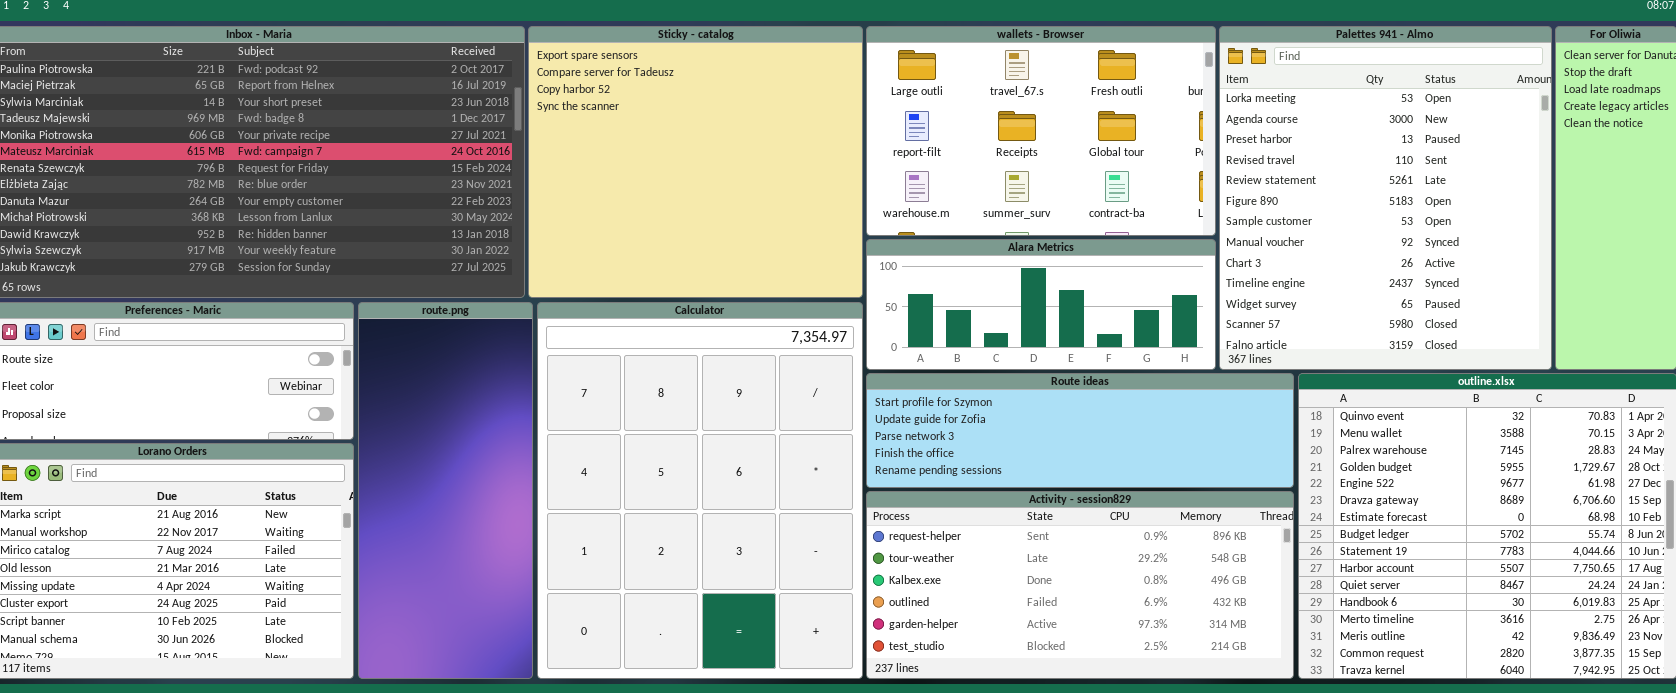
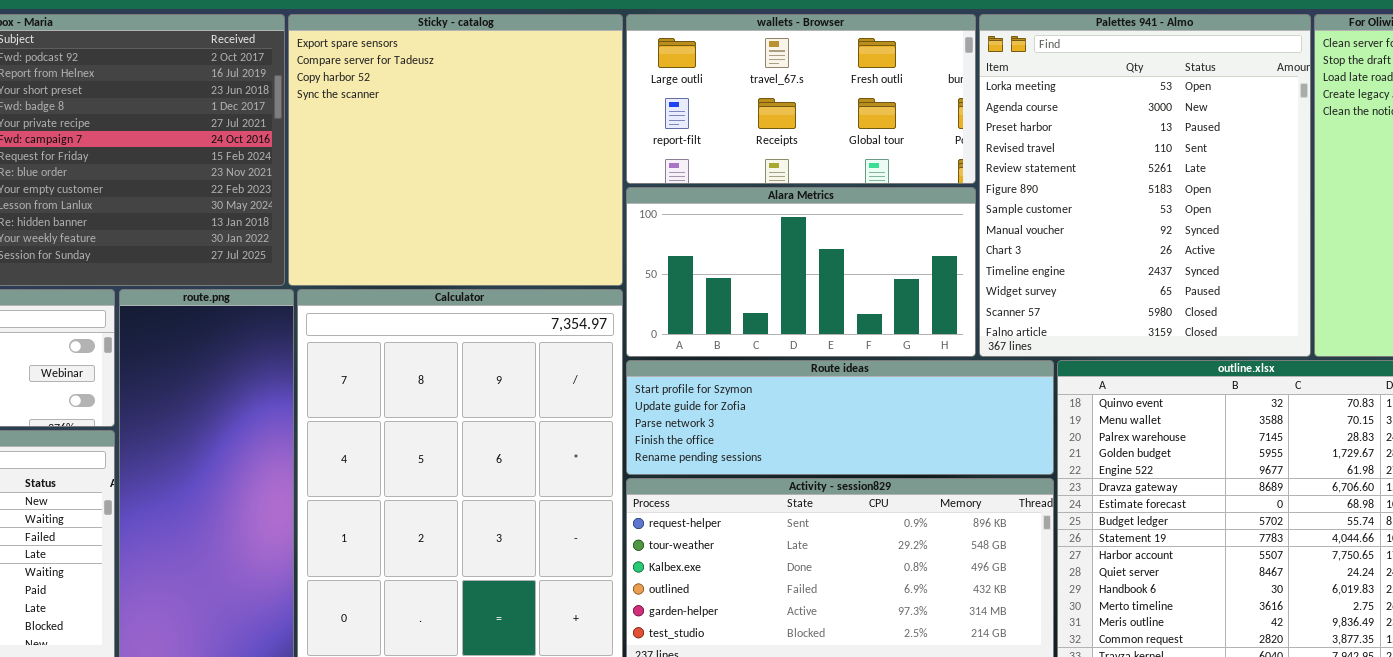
wallets - Browser: [866,26,1216,236] -> [626,14,976,184], resized
Alara Metrics: [866,239,1216,370] -> [626,187,976,357], resized

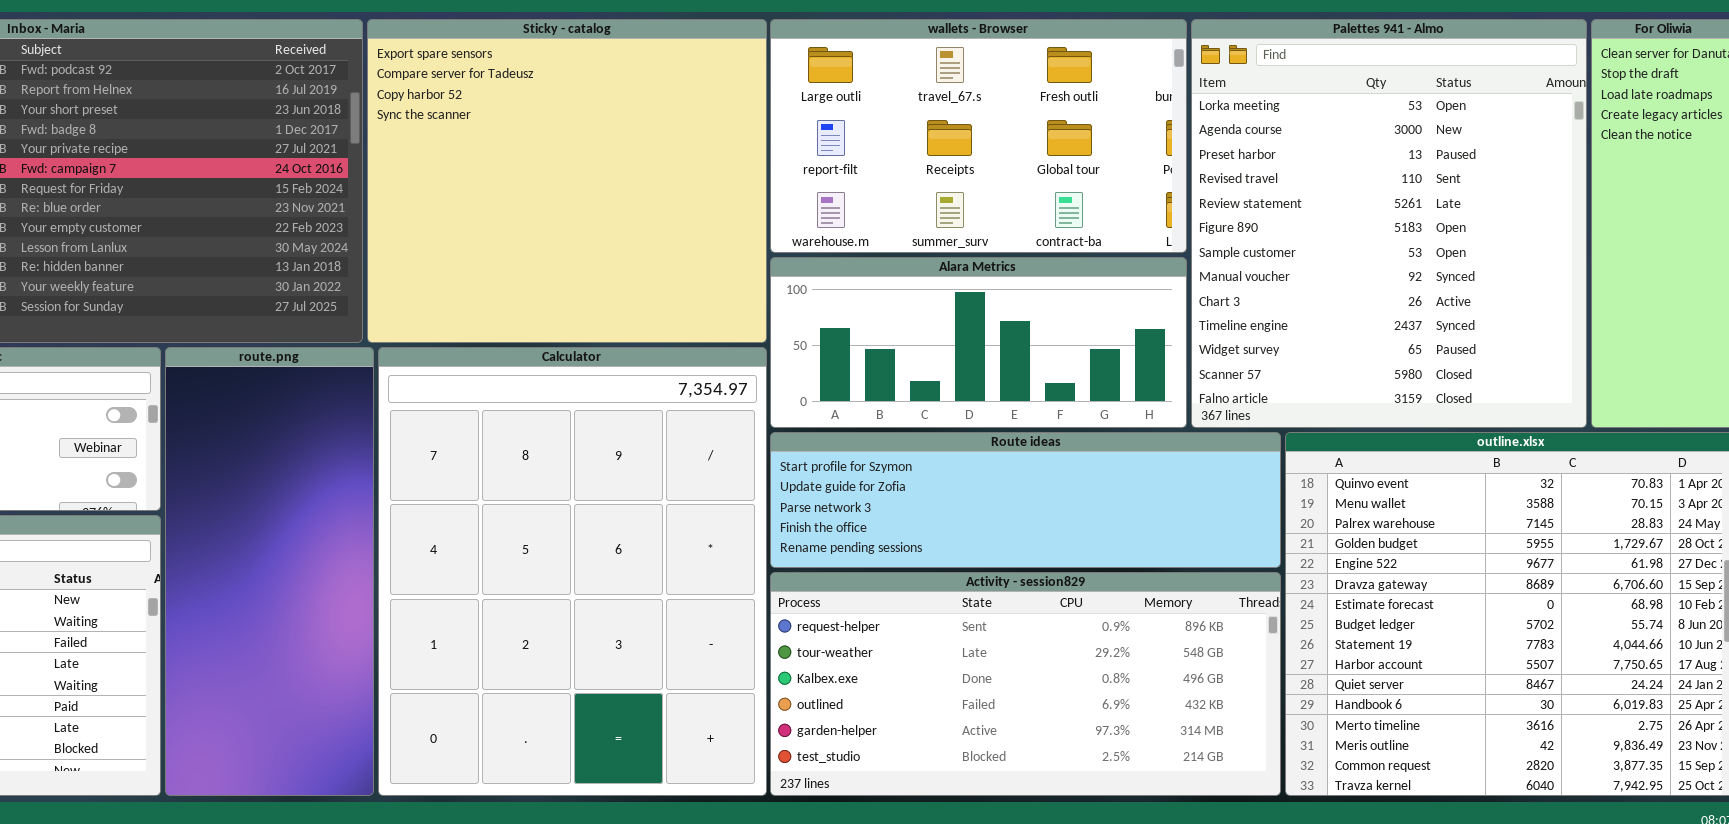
wallets - Browser: [626,14,976,184] -> [770,19,1187,253], resized
Alara Metrics: [626,187,976,357] -> [770,257,1187,428], resized

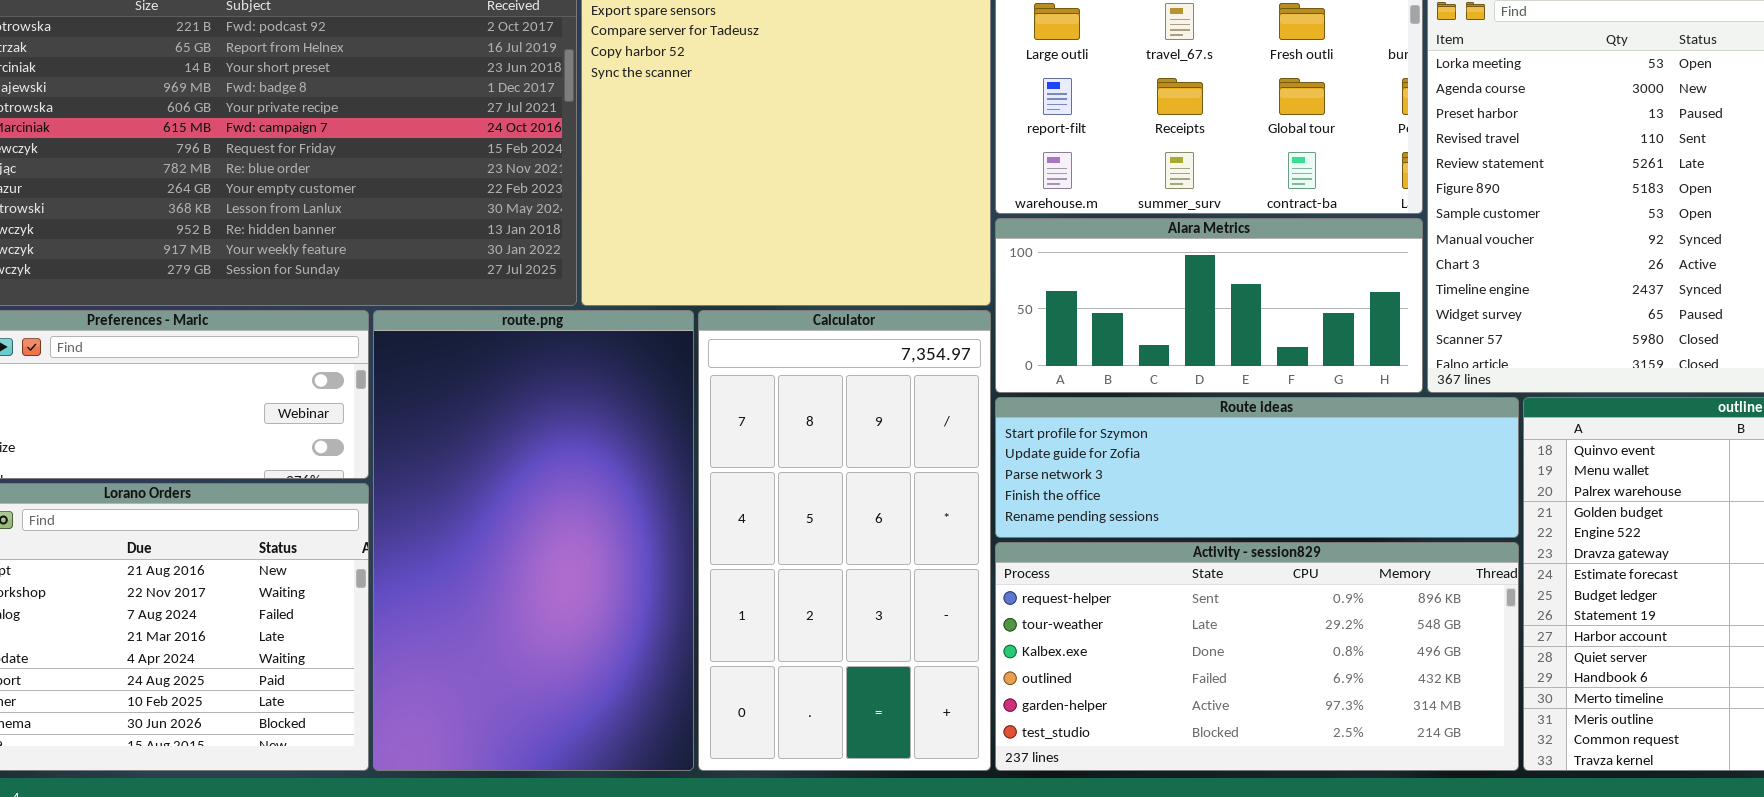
route.png: [165,347,374,796] -> [373,310,694,771], resized
Calculator: [378,347,767,796] -> [698,310,991,771], resized

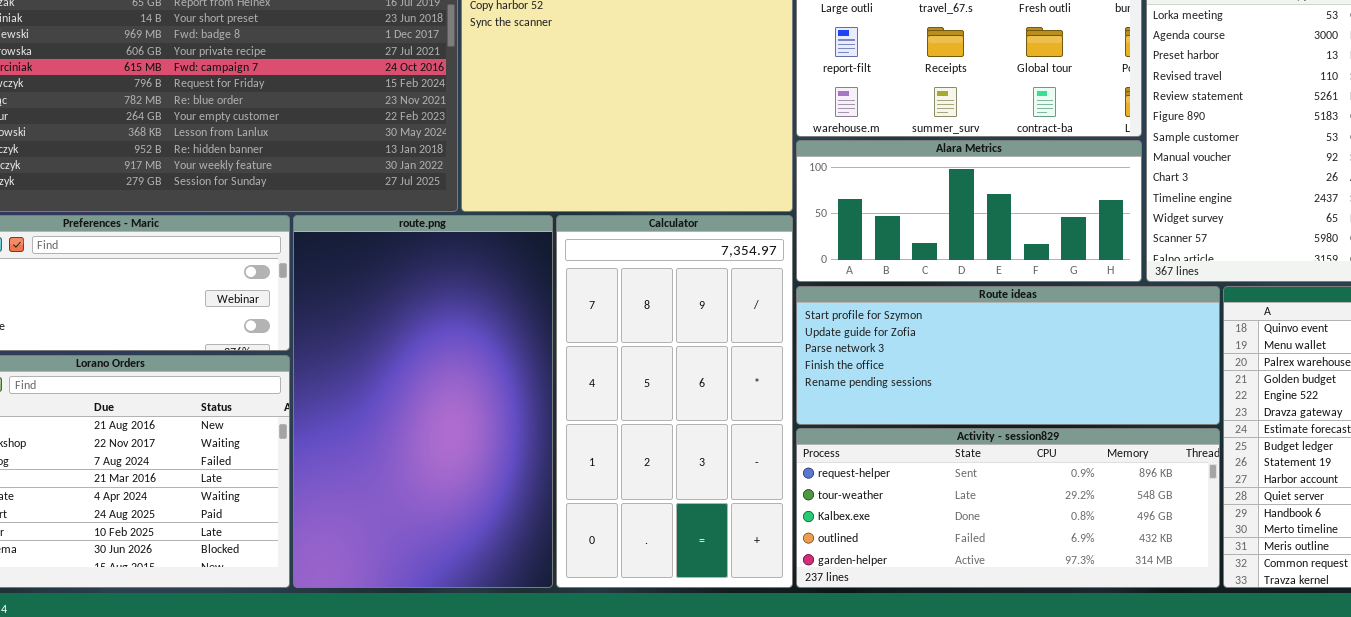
Route ideas: [995,397,1519,538] -> [796,286,1220,425], resized
Activity - session829: [995,542,1519,771] -> [796,428,1220,588], resized

